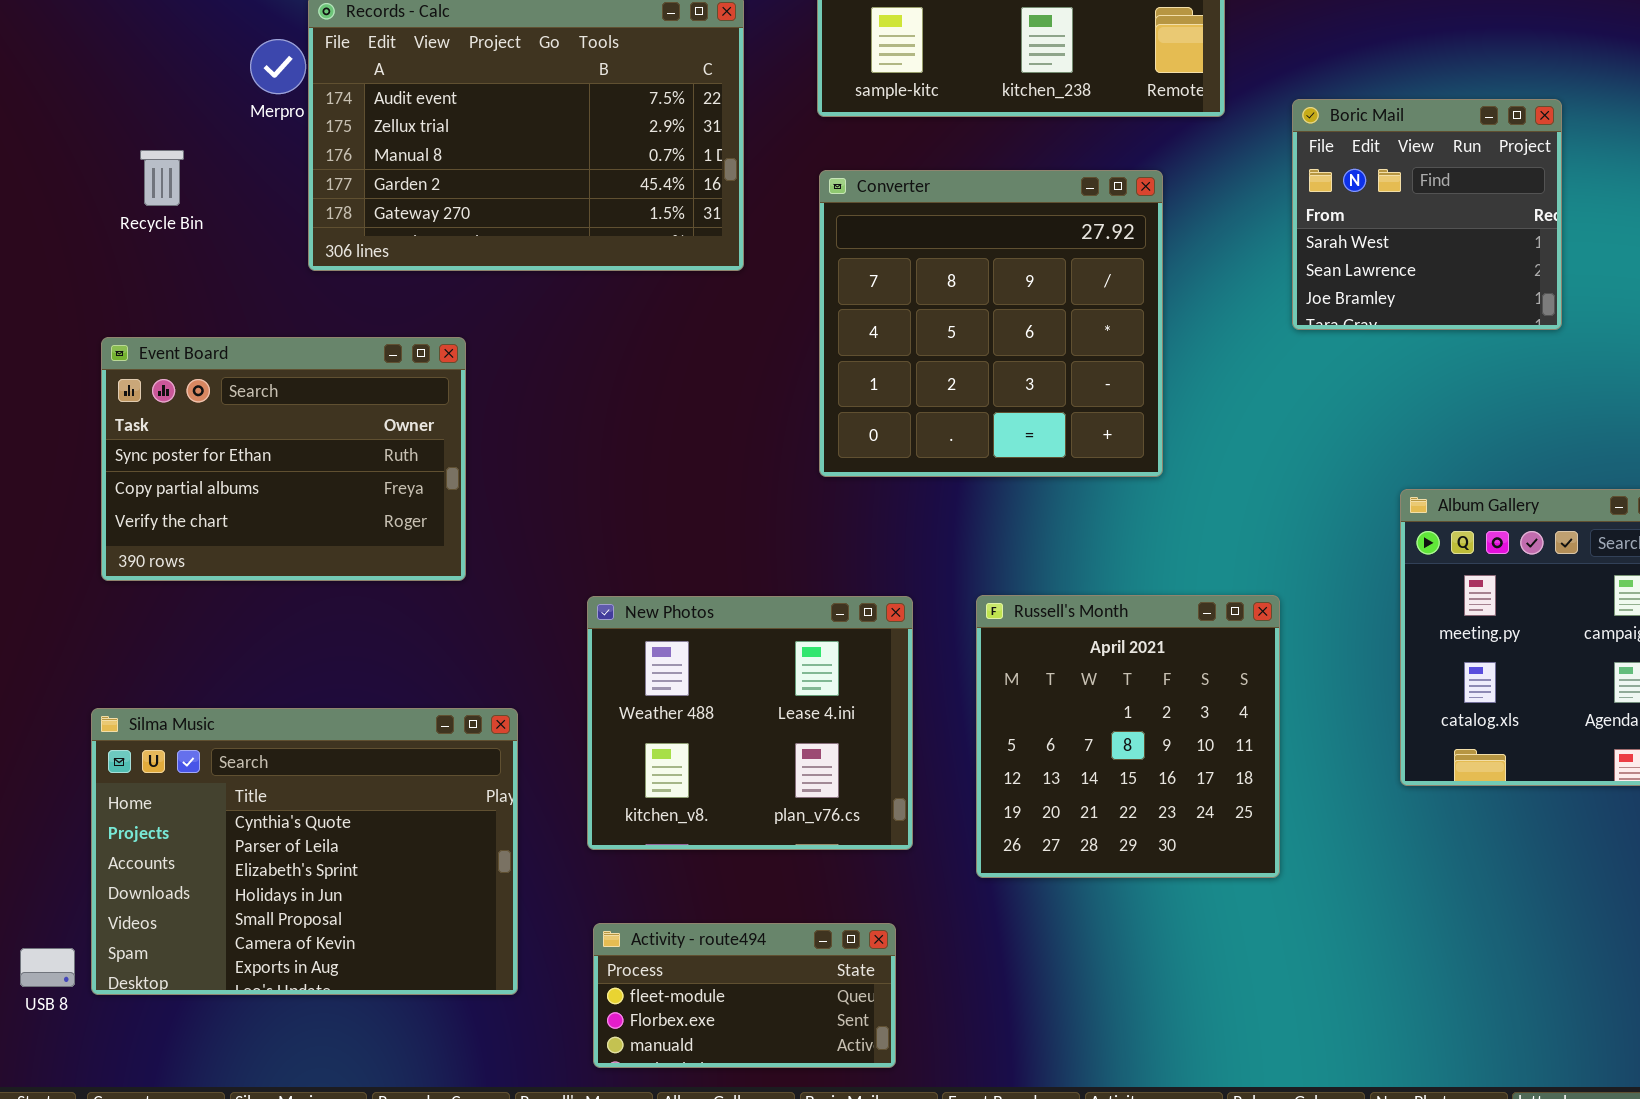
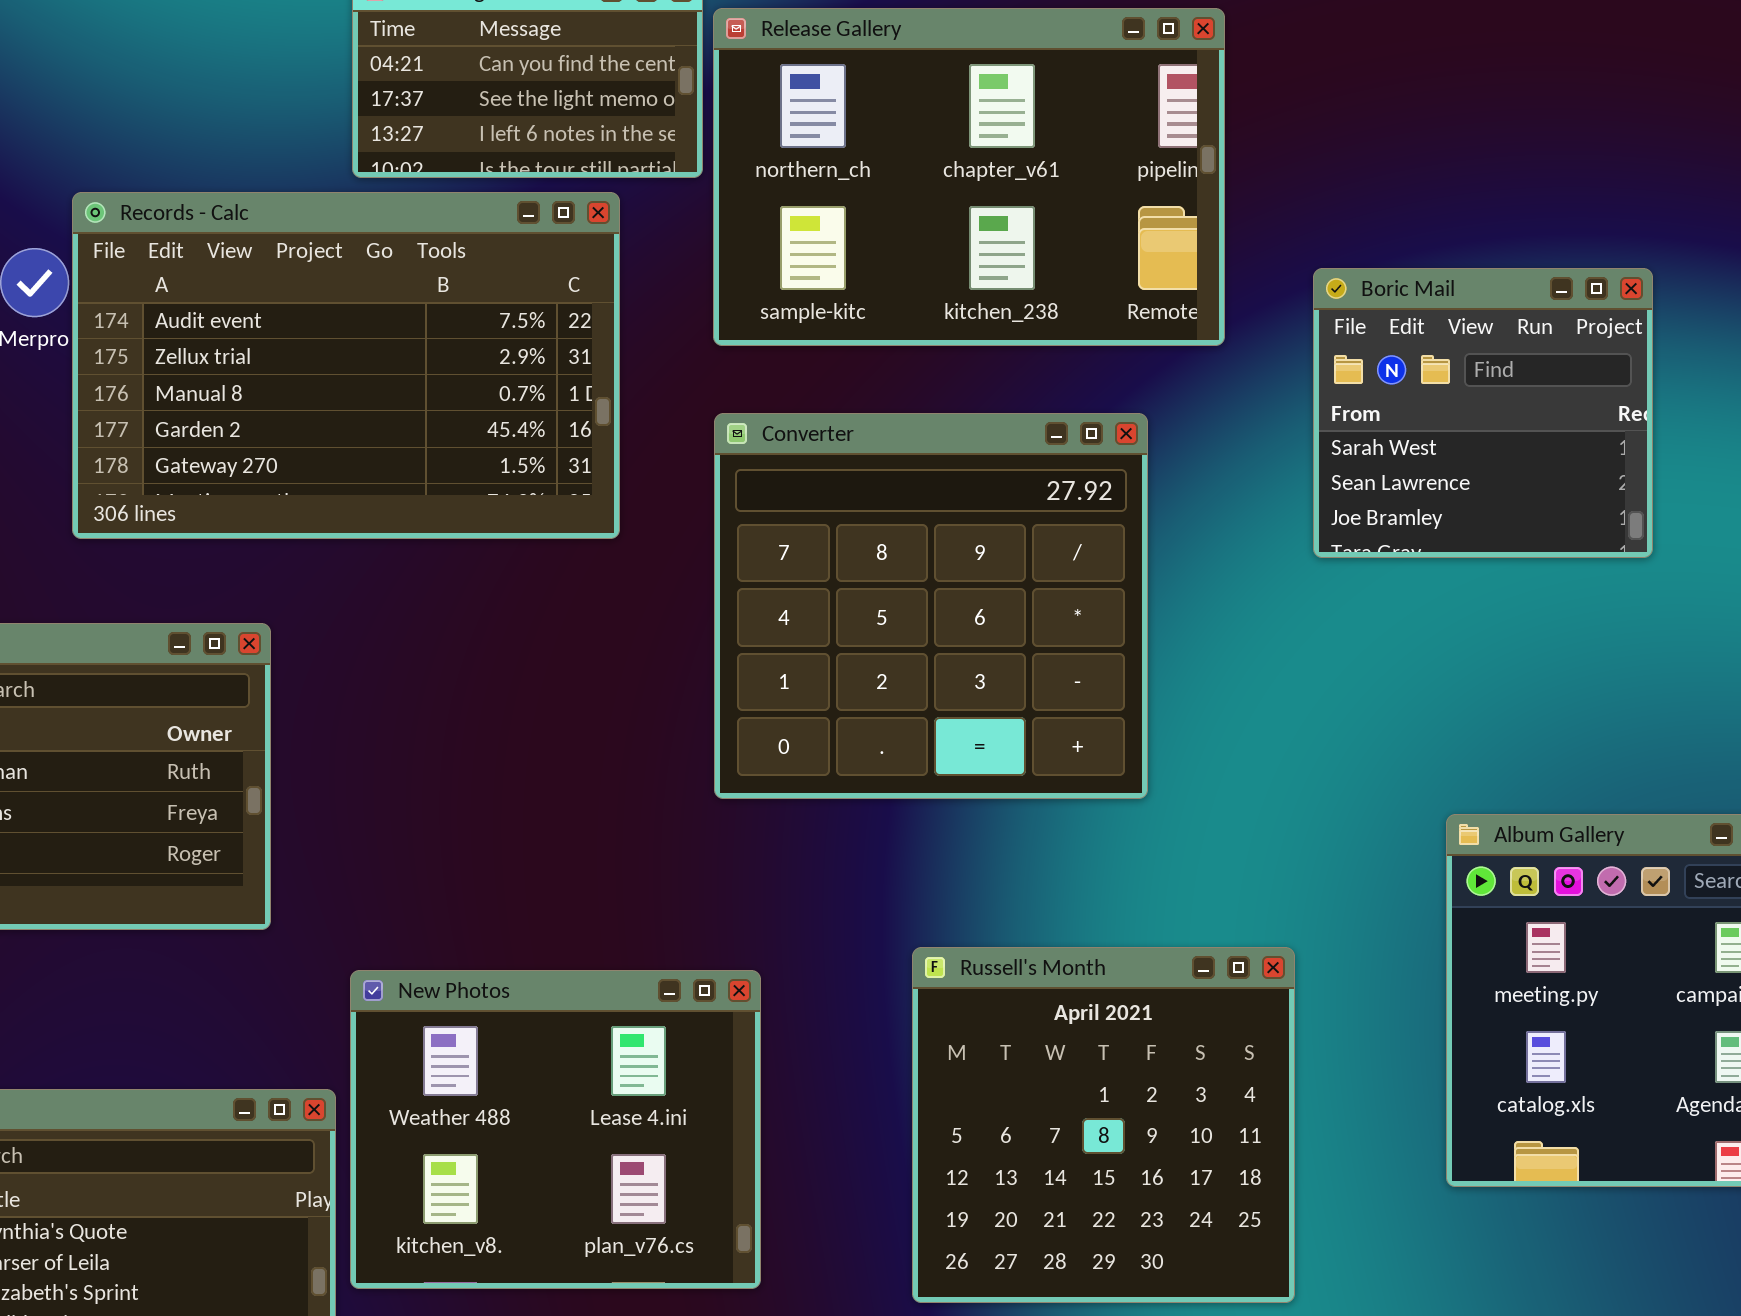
Boric Mail: [1292,99,1562,330] -> [1313,268,1653,558], moved
New Photos: [587,596,913,850] -> [350,970,761,1289], moved

